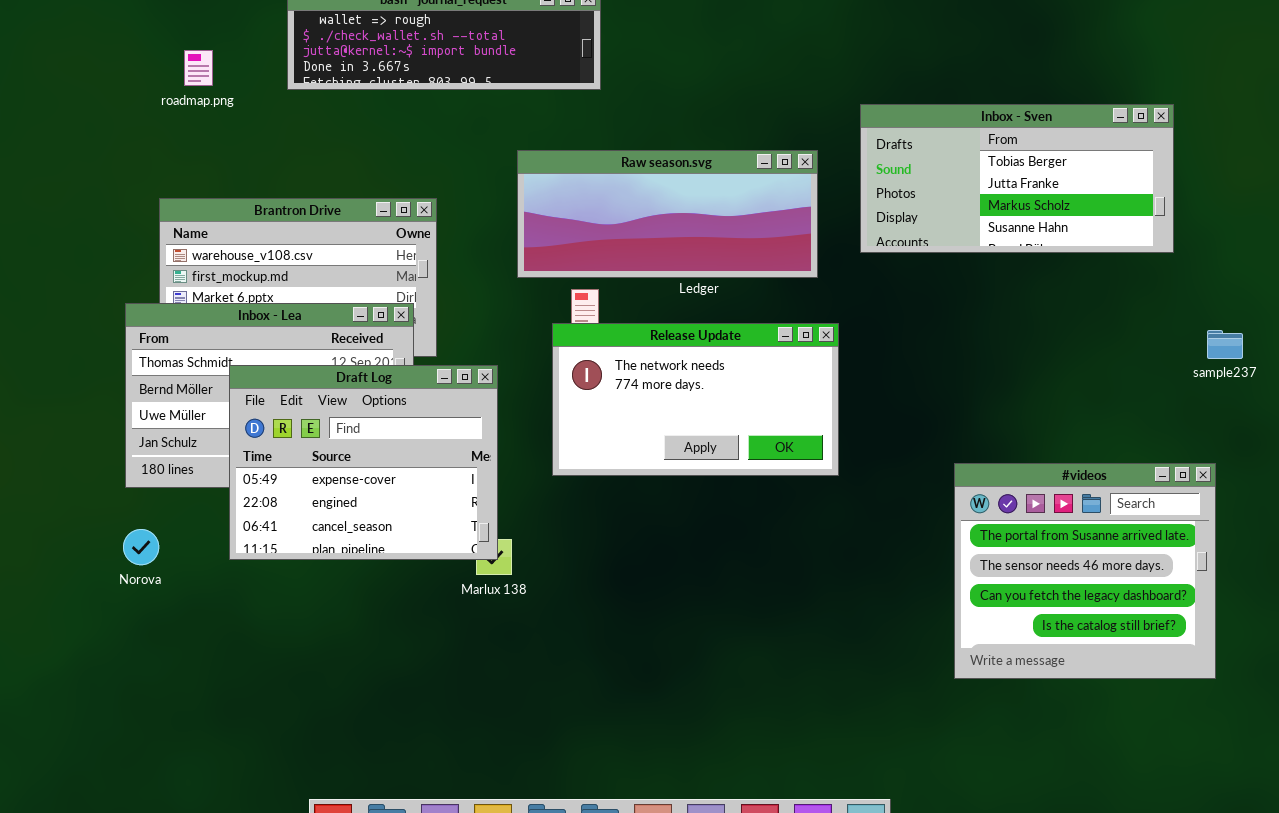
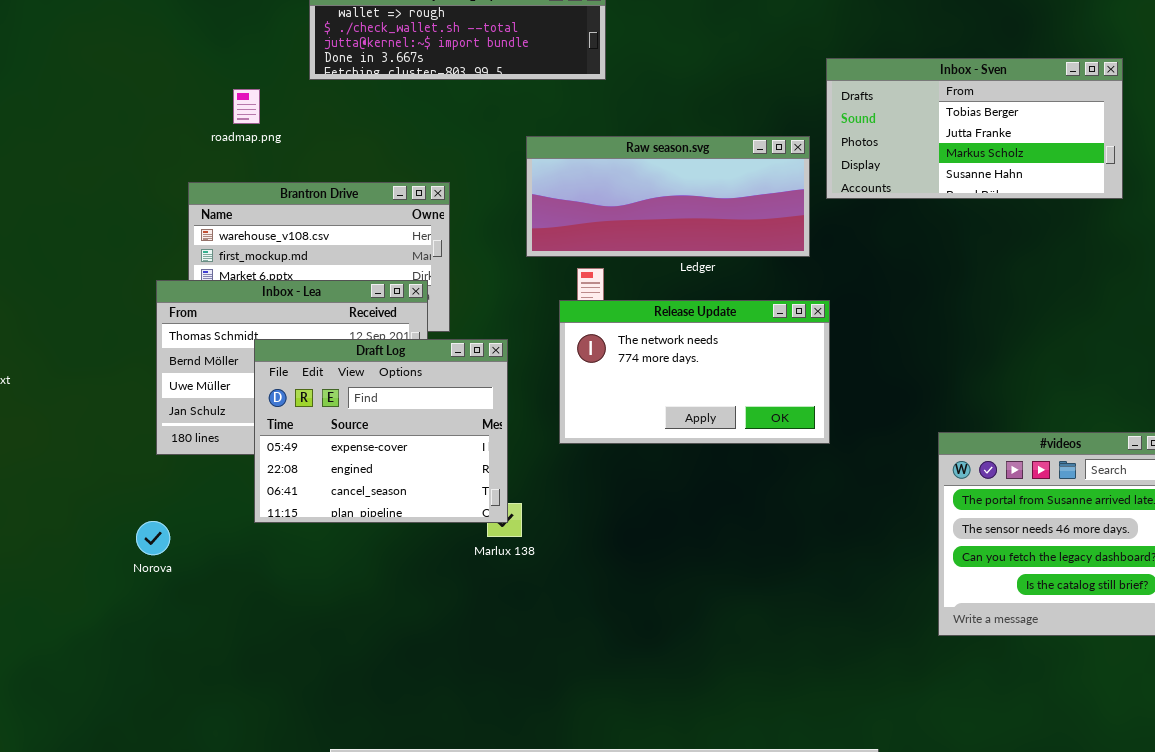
roadmap.png: [184,50,213,86] -> [233,89,260,124], moved
Inbox - Sven: [860,104,1174,253] -> [826,58,1123,199], moved
Norova: [123,529,159,565] -> [136,521,170,555], moved

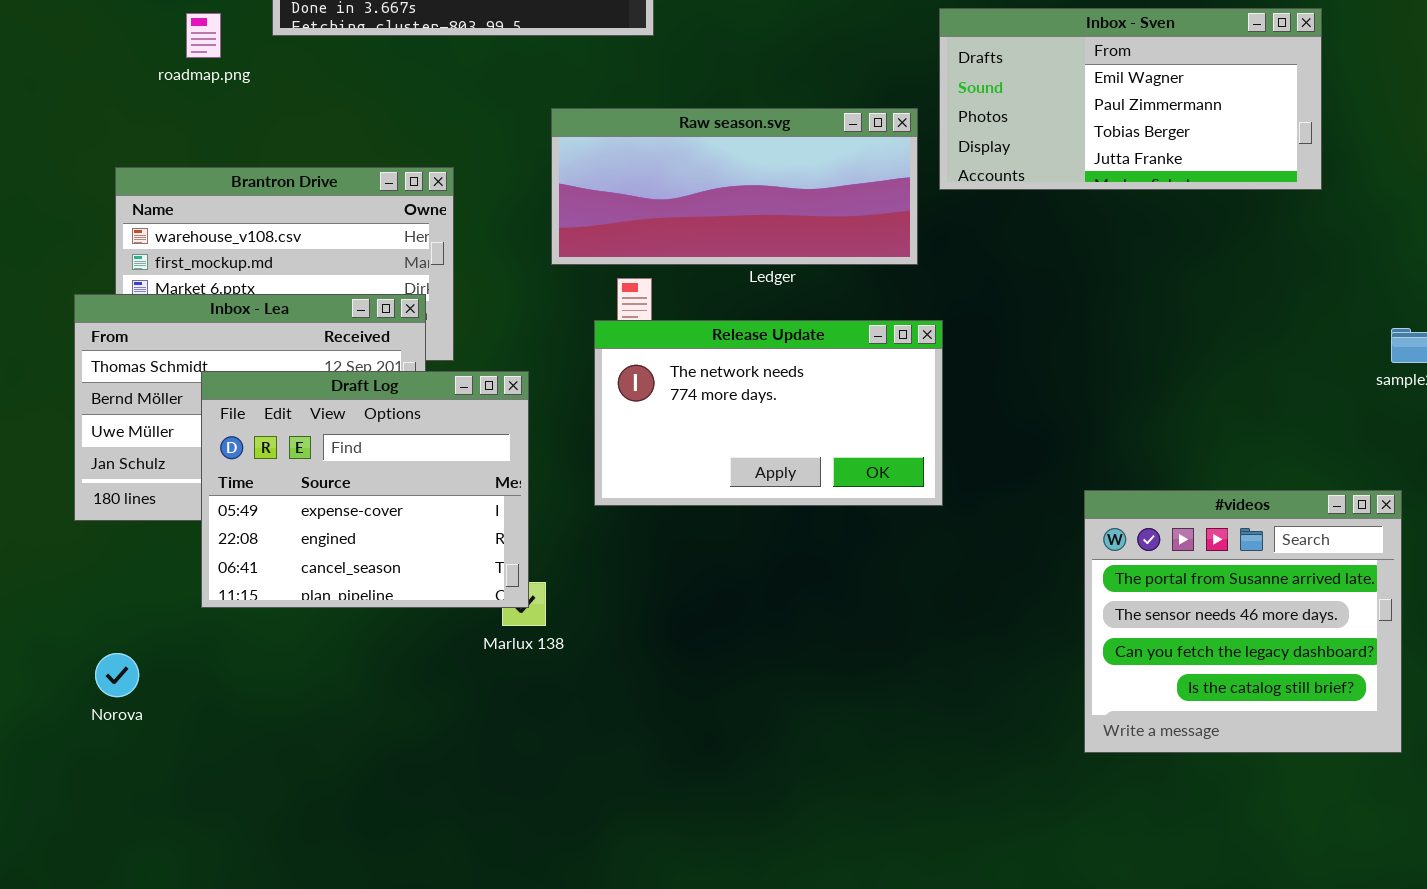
Inbox - Sven: [826,58,1123,199] -> [939,8,1322,190], scrolled up 2 rows
roadmap.png: [233,89,260,124] -> [186,13,221,58], moved
Norova: [136,521,170,555] -> [95,653,139,697], moved

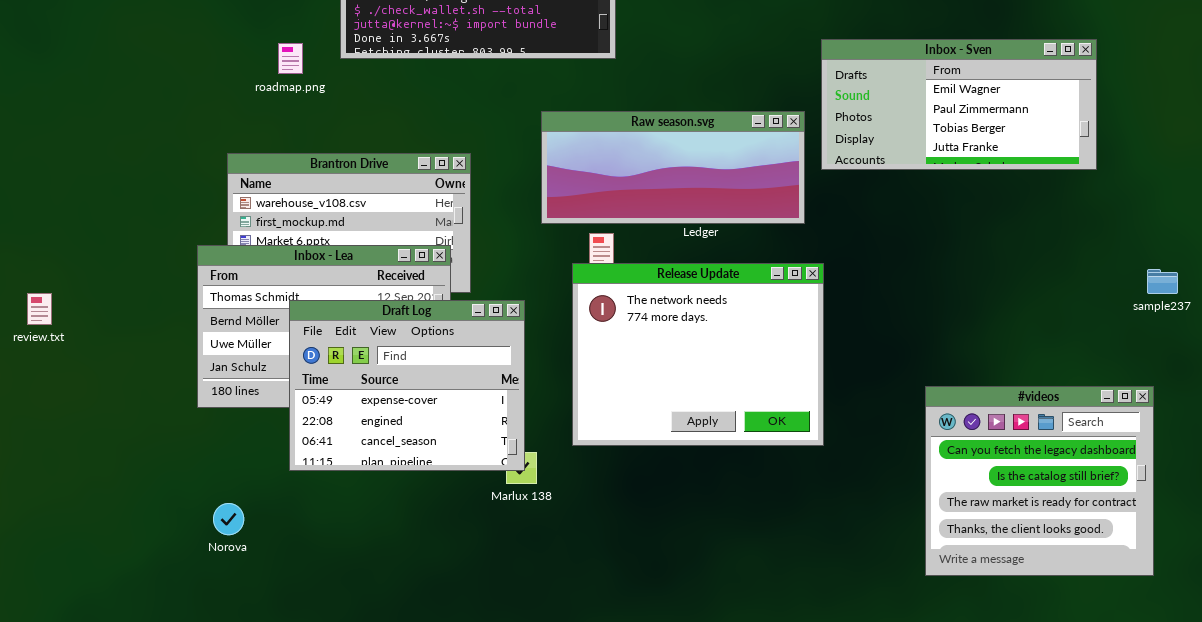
Release Update: [594,320,943,506] -> [572,263,824,446], resized
#videos: [1084,490,1402,753] -> [925,386,1154,576], scrolled down 2 rows

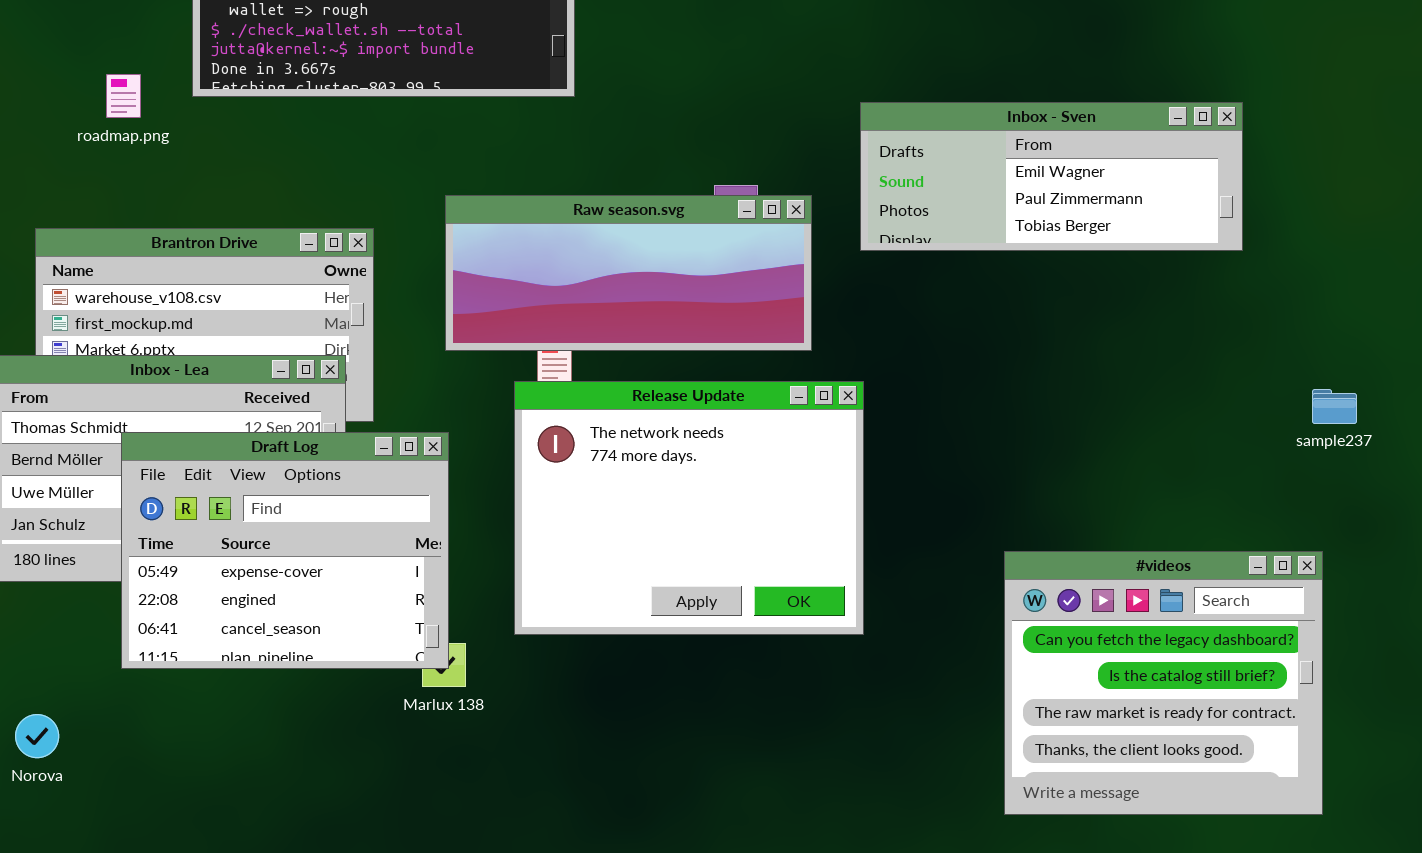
Inbox - Sven: [821,39,1097,170] -> [860,102,1243,251], resized
Raw season.svg: [541,111,805,224] -> [445,195,812,351], moved

